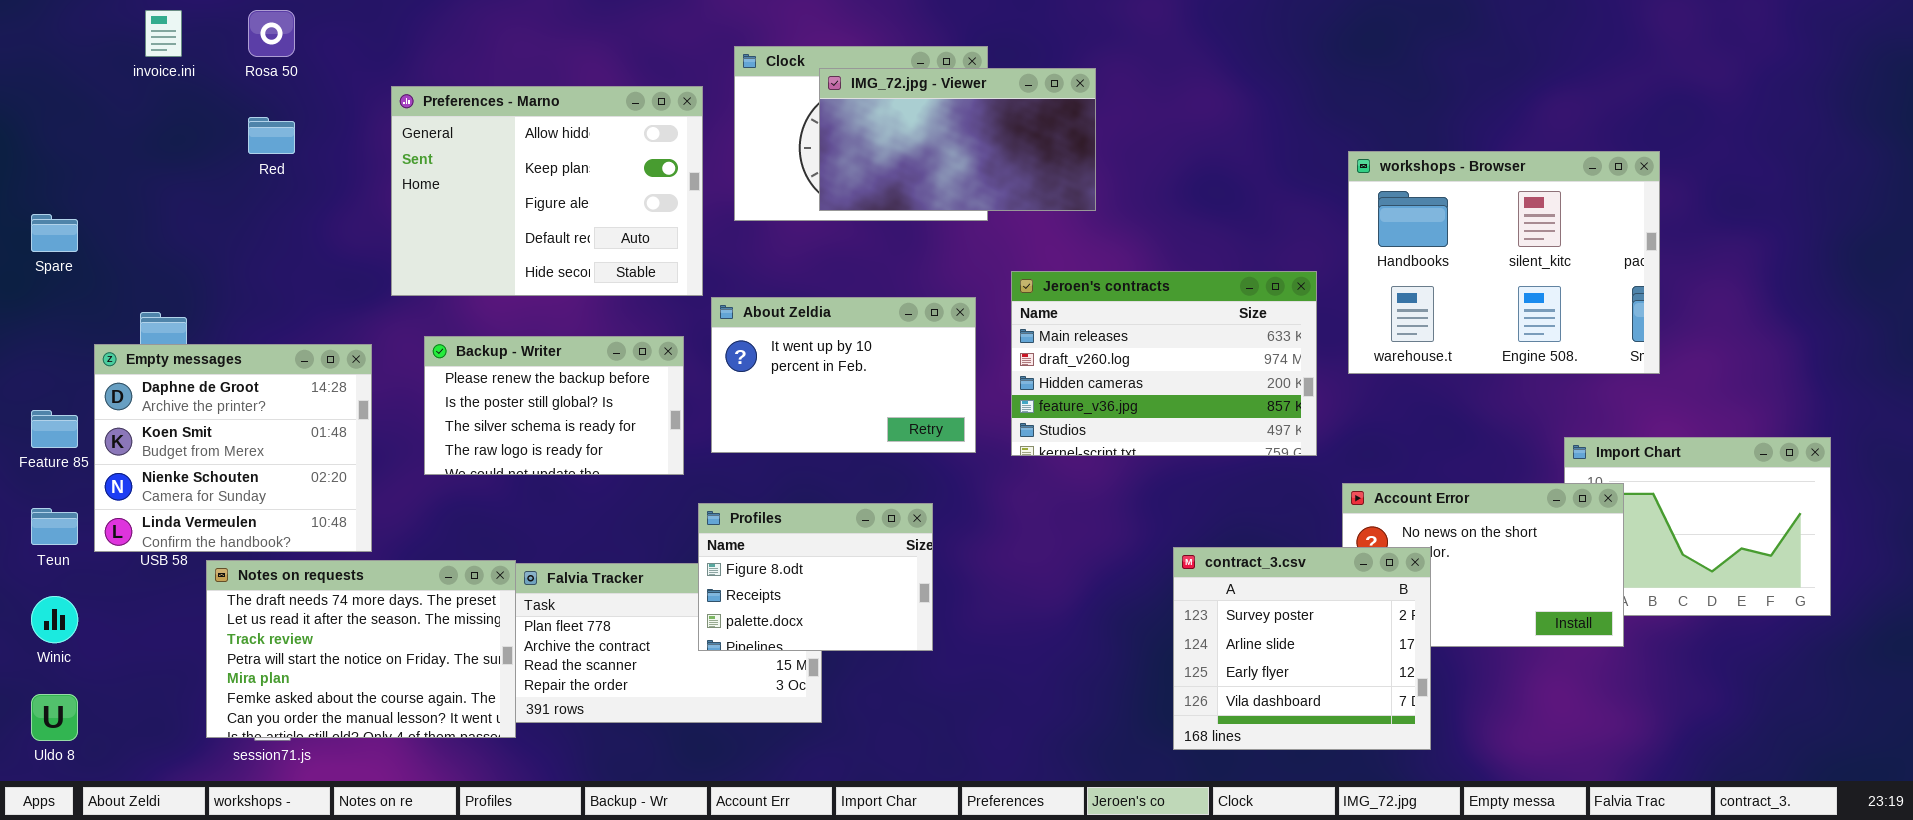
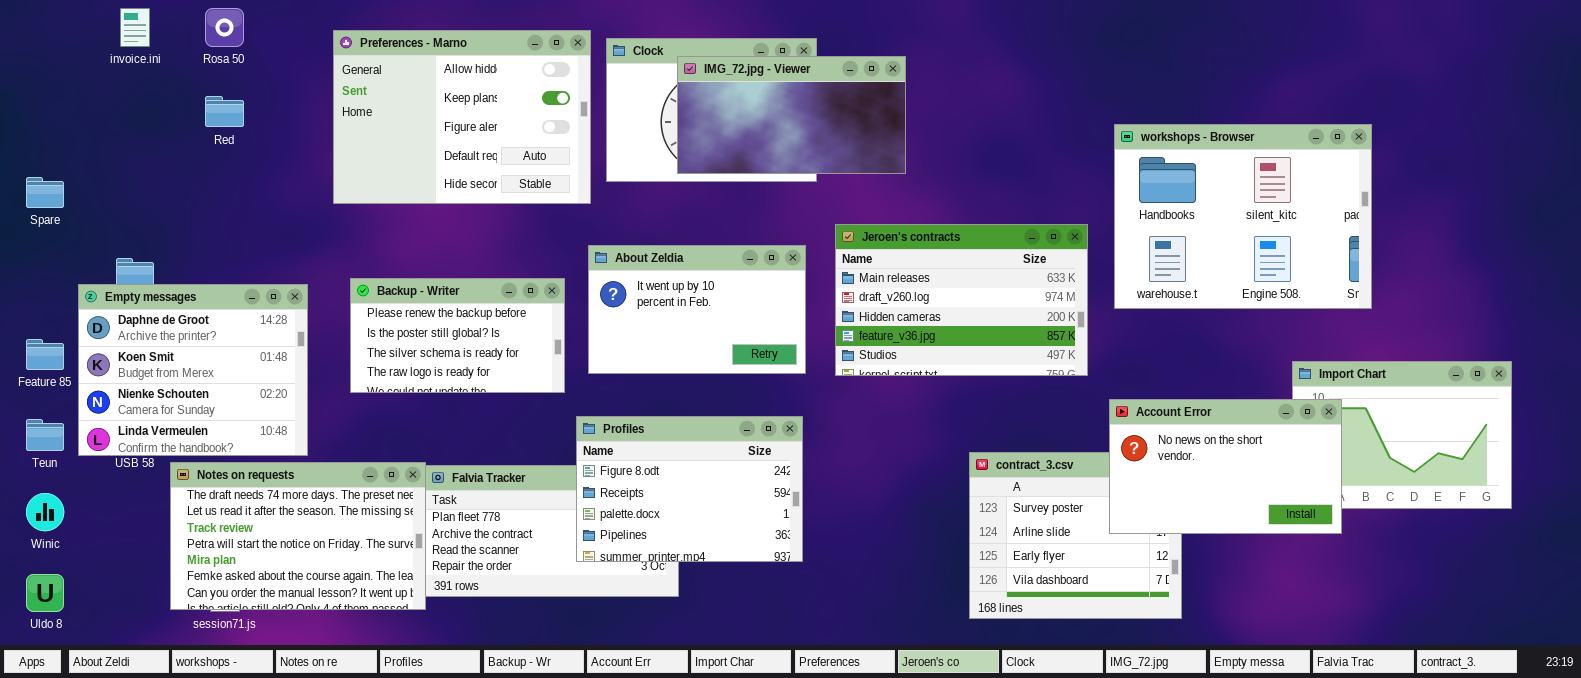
Preferences - Marno: [391,86,703,296] -> [333,30,591,204], moved
Account Error: [1342,483,1624,647] -> [1109,399,1342,534], raised
Profiles: [698,503,933,651] -> [576,416,803,562], resized

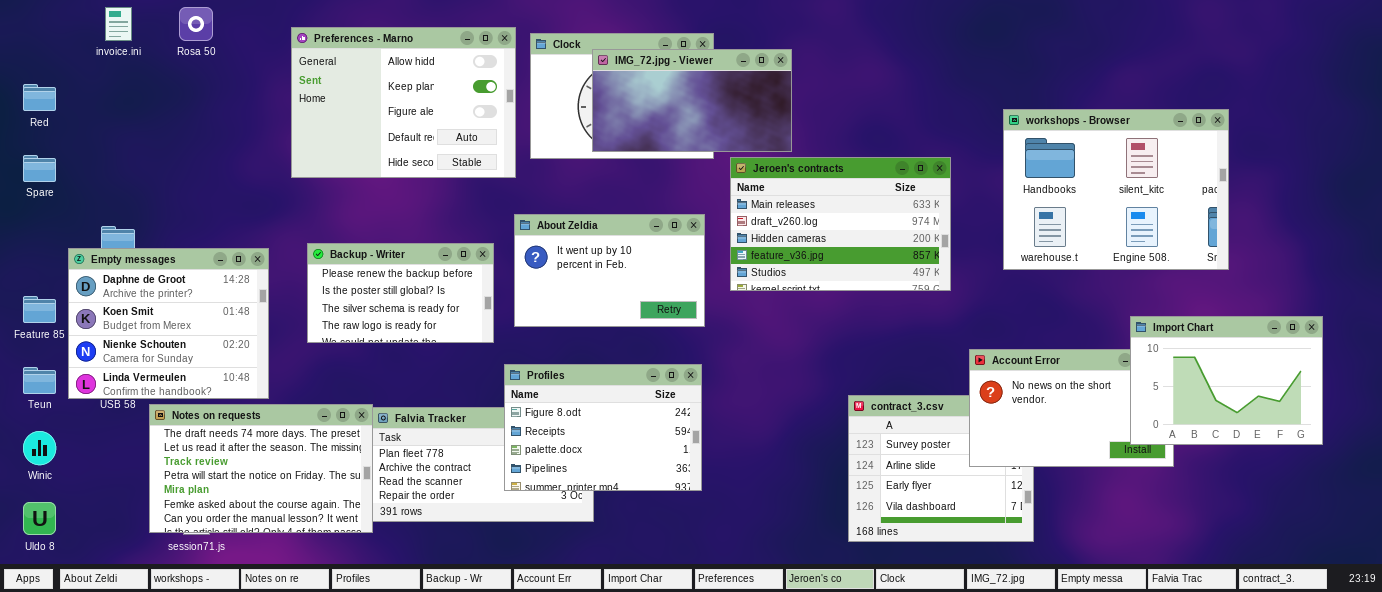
Red: [205,96,244,127] -> [23,84,56,111], moved
workshops - Browser: [1114,124,1372,309] -> [1003,109,1229,270], moved
Jeroen's contracts: [835,224,1088,376] -> [730,157,951,291], moved
Import Chart: [1292,361,1512,509] -> [1130,316,1323,445], raised

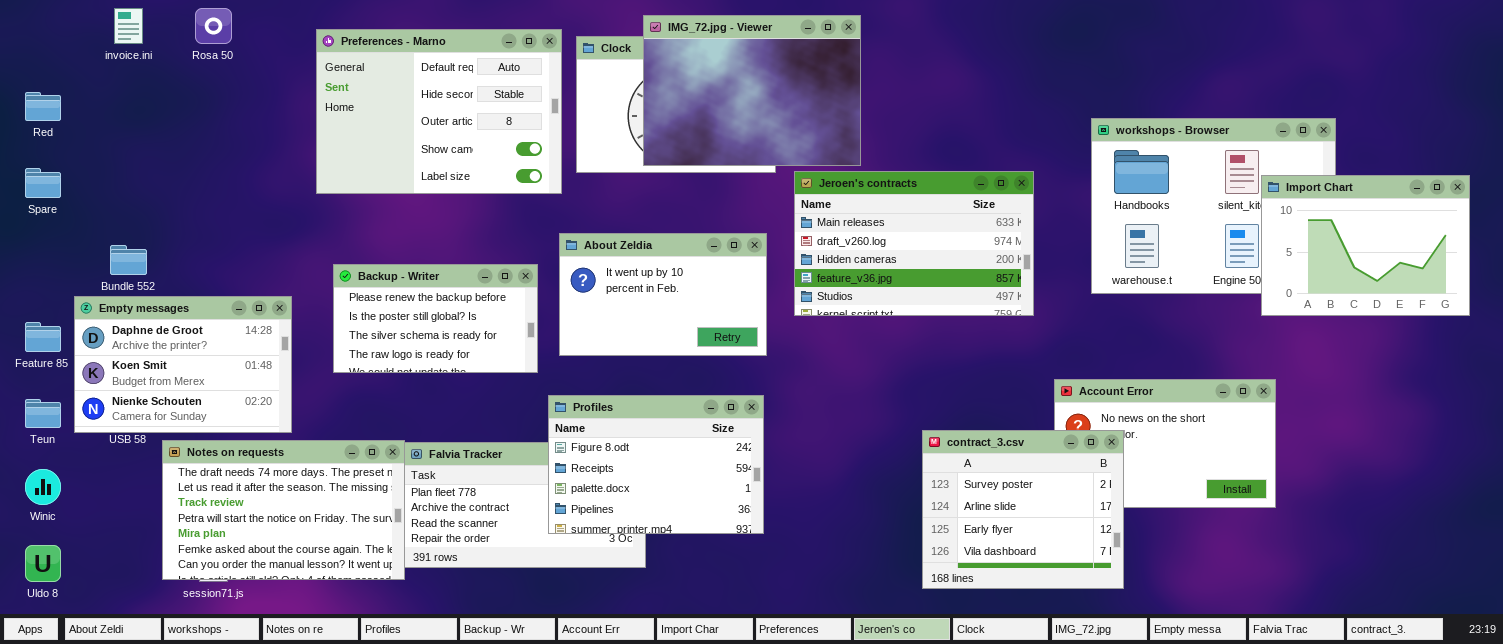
Preferences - Marno: [291,27,516,178] -> [316,29,562,194], scrolled down 3 rows
IMG_72.jpg - Viewer: [592,49,792,152] -> [643,15,861,166], resized
Empty messages: [68,248,269,399] -> [74,296,292,433], resized
Import Chart: [1130,316,1323,445] -> [1261,175,1470,316], moved
contract_3.csv: [848,395,1034,542] -> [922,430,1124,589], raised

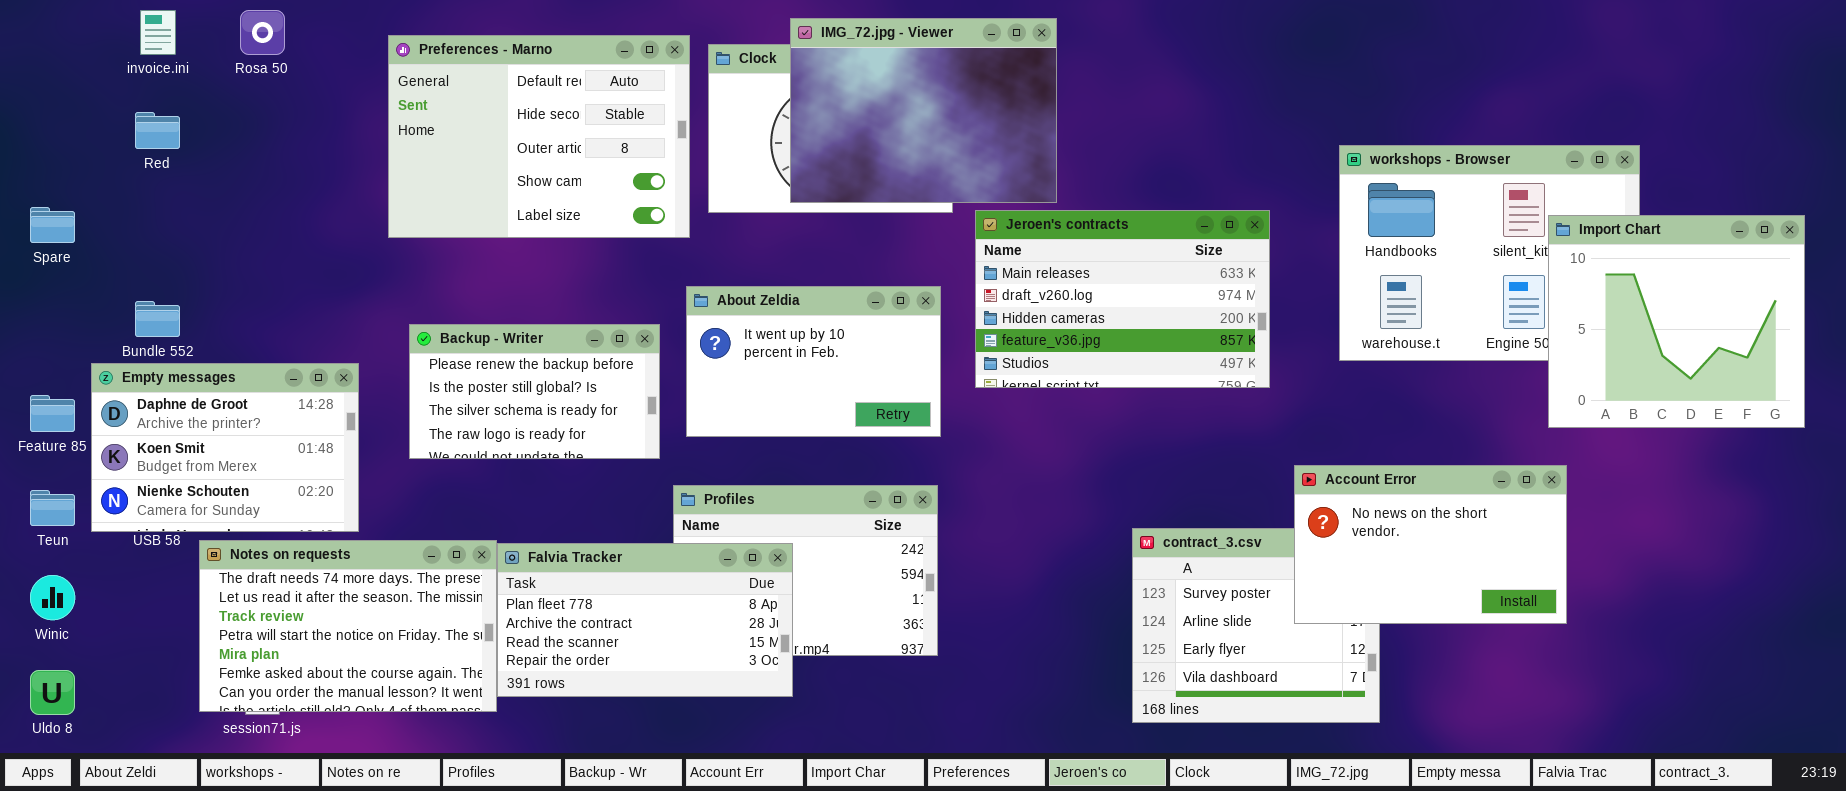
Red: [25,92,61,121] -> [135,112,180,149], moved
Import Chart: [1261,175,1470,316] -> [1548,215,1805,428], resized
Account Error: [1054,379,1276,508] -> [1294,465,1567,624], raised
Falvia Tracker: [404,442,646,568] -> [497,543,793,697], raised

